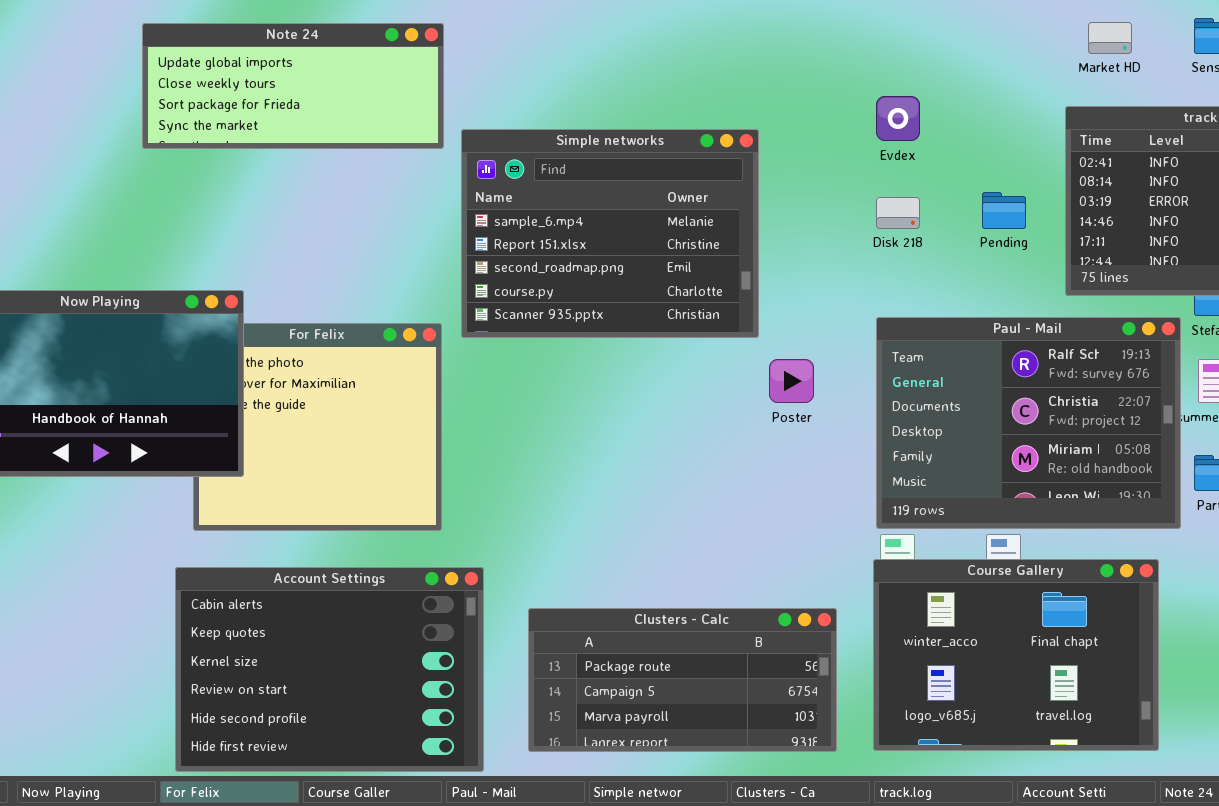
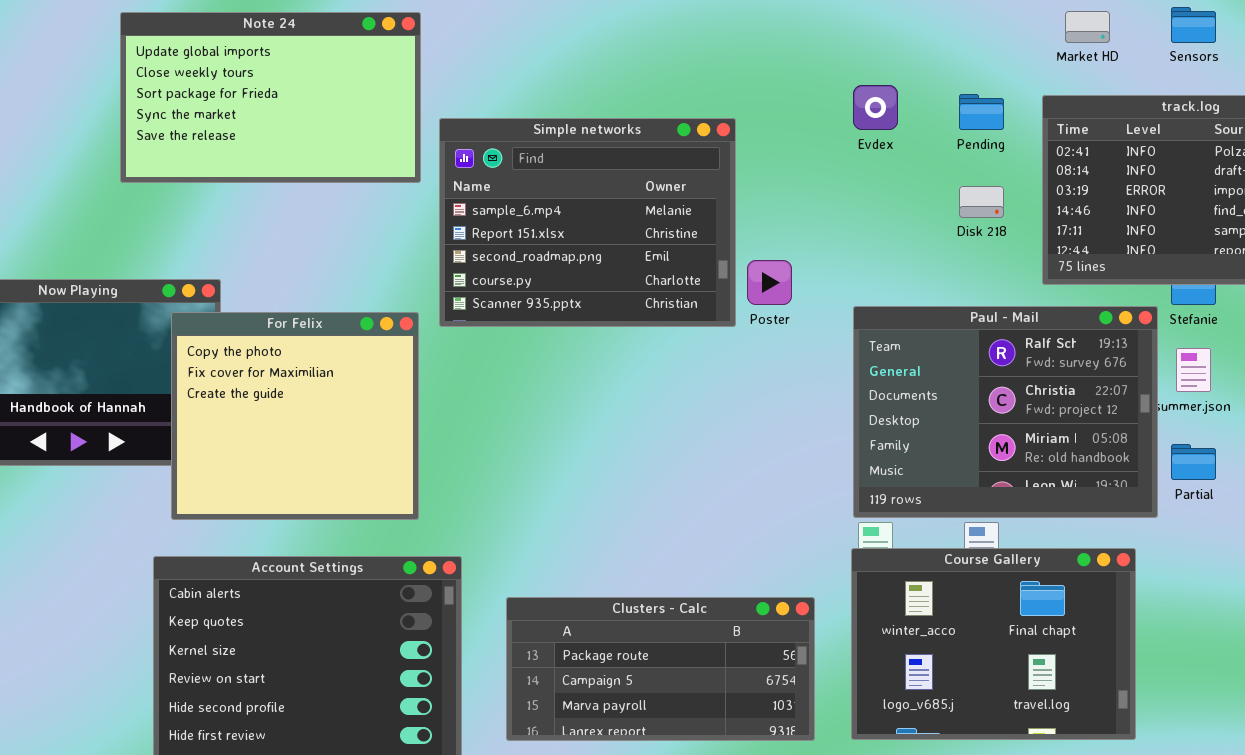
Note 24: [142,23,444,149] -> [120,12,421,183], resized
Pending: [982,192,1026,229] -> [959,94,1004,130], moved
Disk 218: [876,197,920,229] -> [959,186,1004,218], moved
For Felix: [193,323,442,531] -> [171,312,419,520], raised
Poster: [769,359,814,403] -> [747,260,792,305], moved

